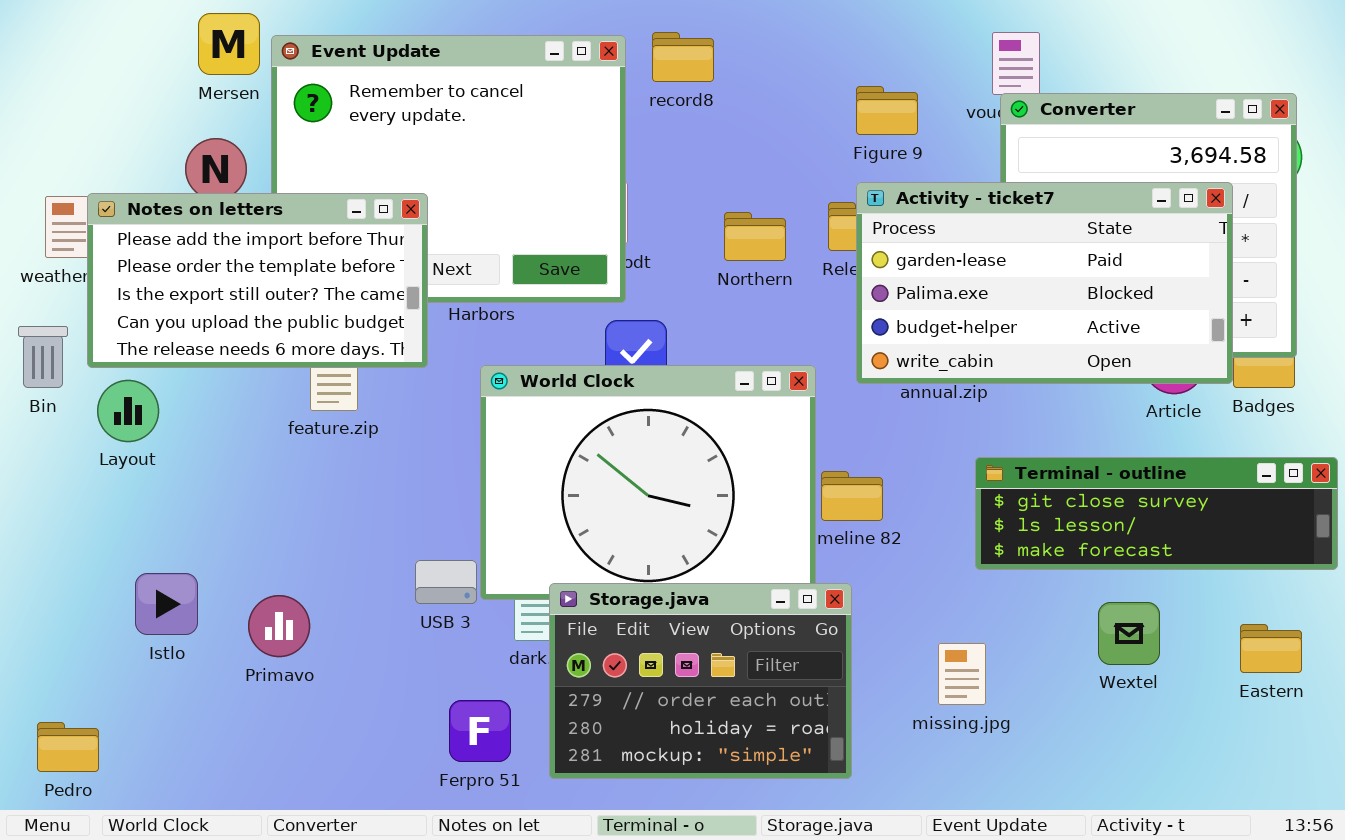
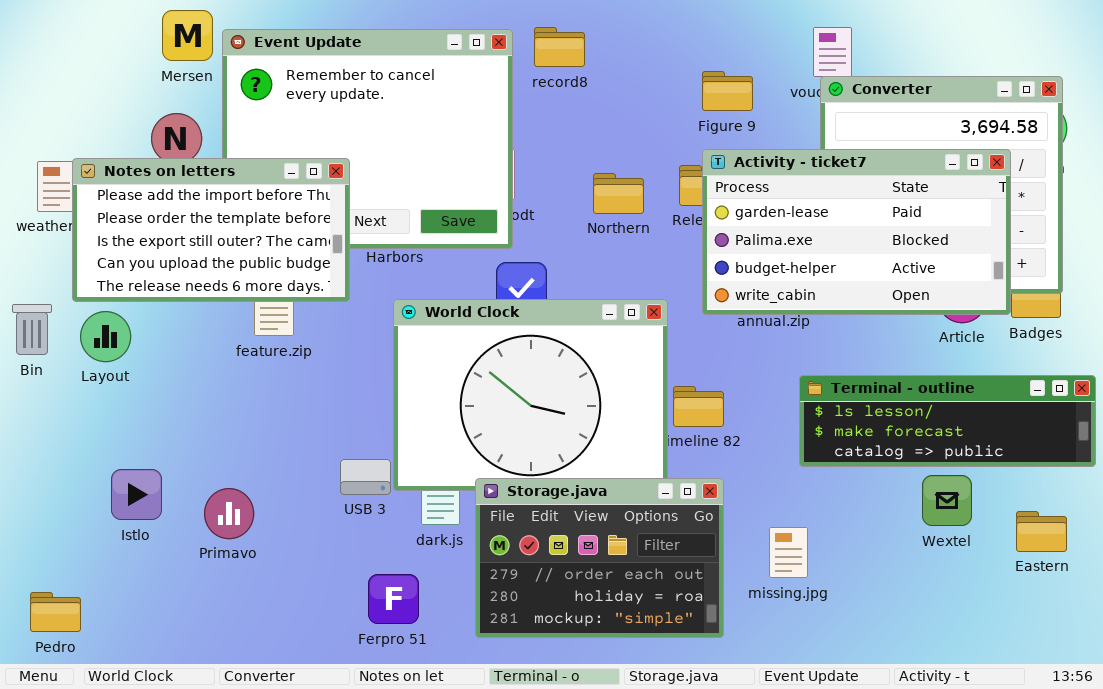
Bin: [18,326,68,388] -> [12,304,52,355], moved
Terminal - outline: [975,457,1338,570] -> [799,375,1096,467], scrolled down 1 row
Storage.java: [549,583,852,779] -> [475,478,724,638], moved
Wextel: [1098,602,1160,665] -> [922,475,972,526], moved

